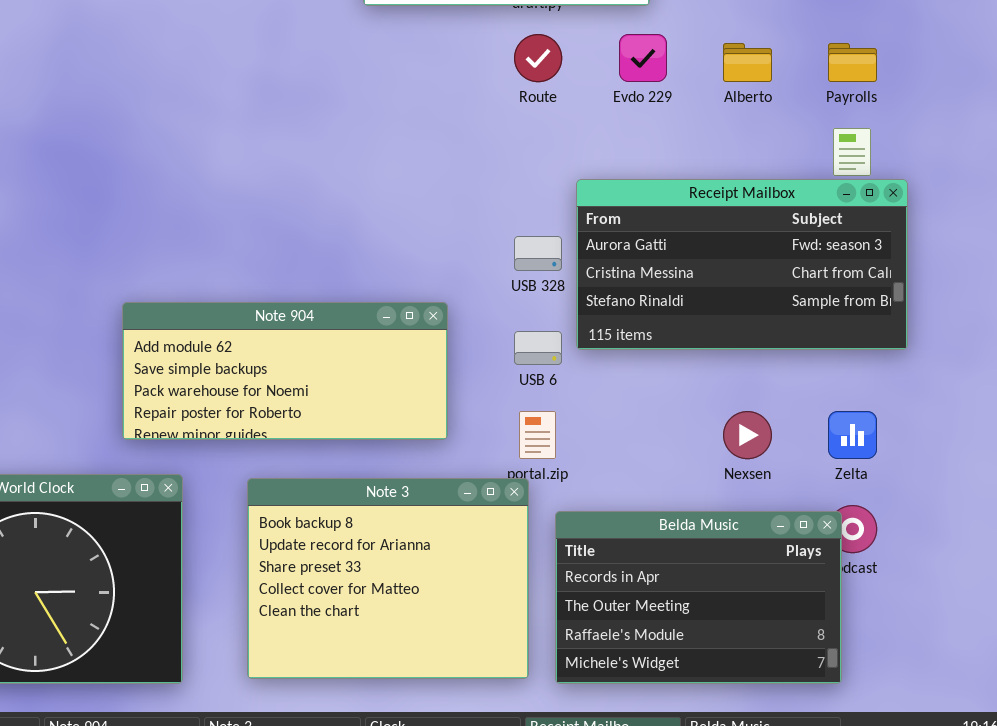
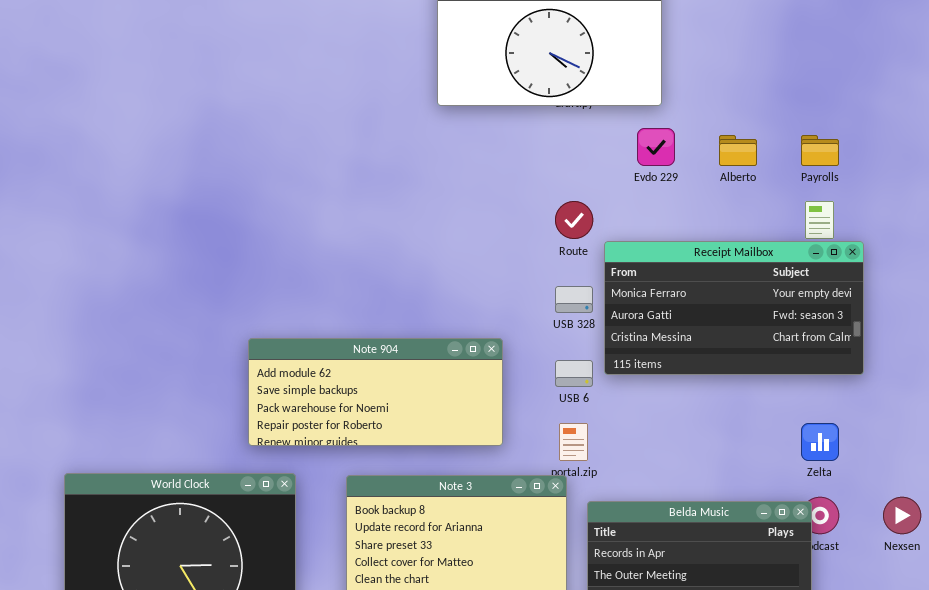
Route: [514,34,562,82] -> [555,201,593,239], moved
Receipt Mailbox: [576,179,908,350] -> [604,241,864,375], scrolled up 1 row
Nexsen: [723,411,772,459] -> [883,497,921,534], moved

